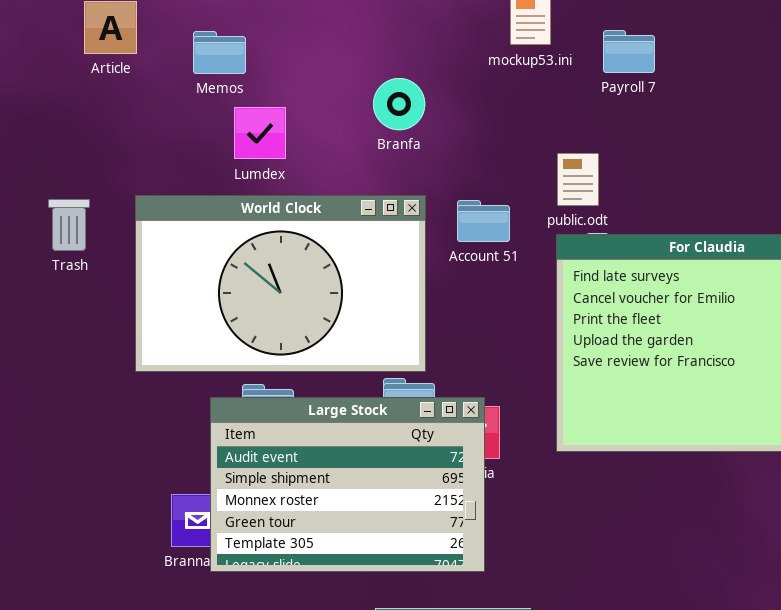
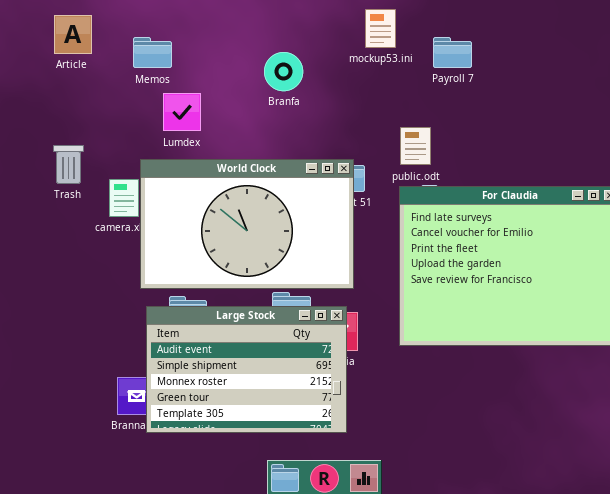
Branfa: [373,78,425,130] -> [264,52,303,91], moved
World Clock: [135,195,426,372] -> [140,159,354,289], moved
Trash: [48,199,90,251] -> [53,145,84,184], moved

